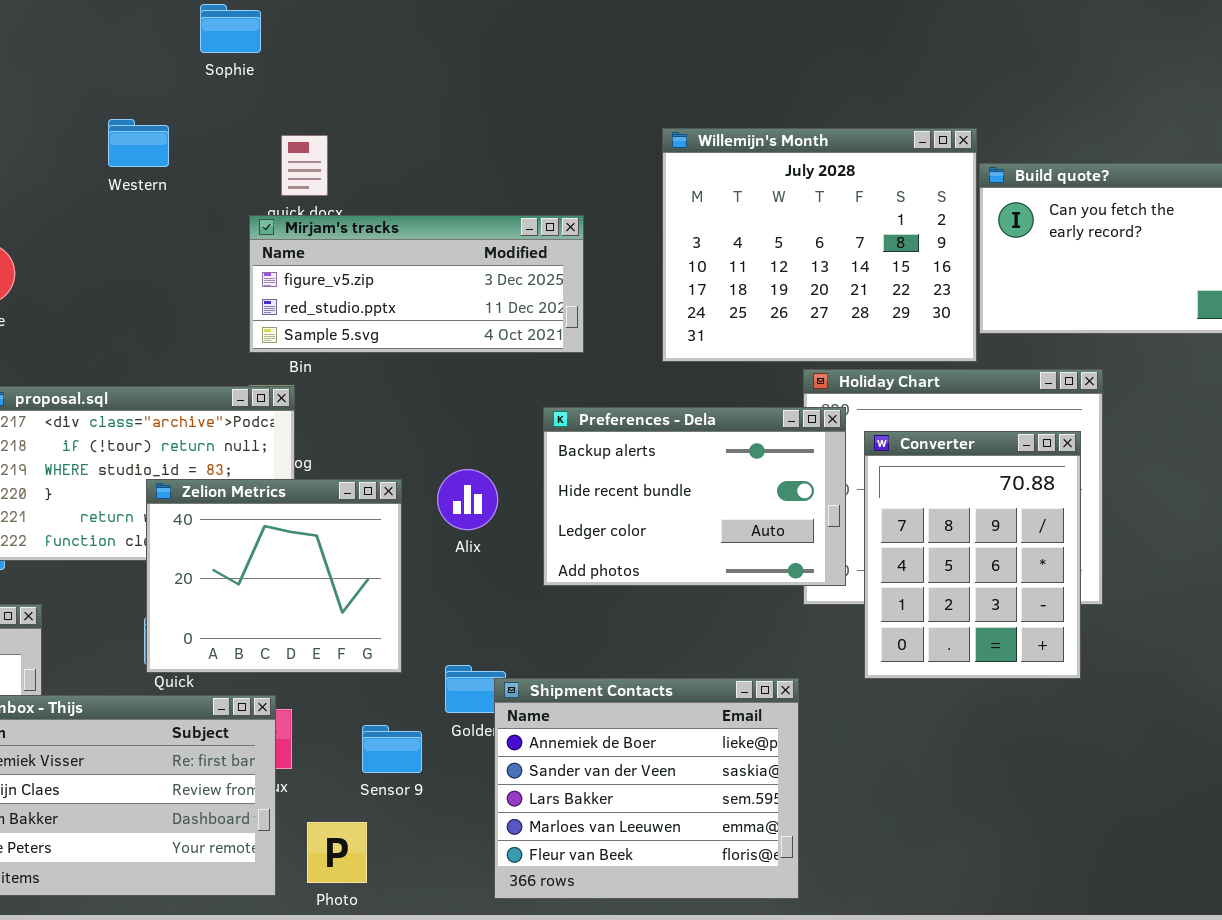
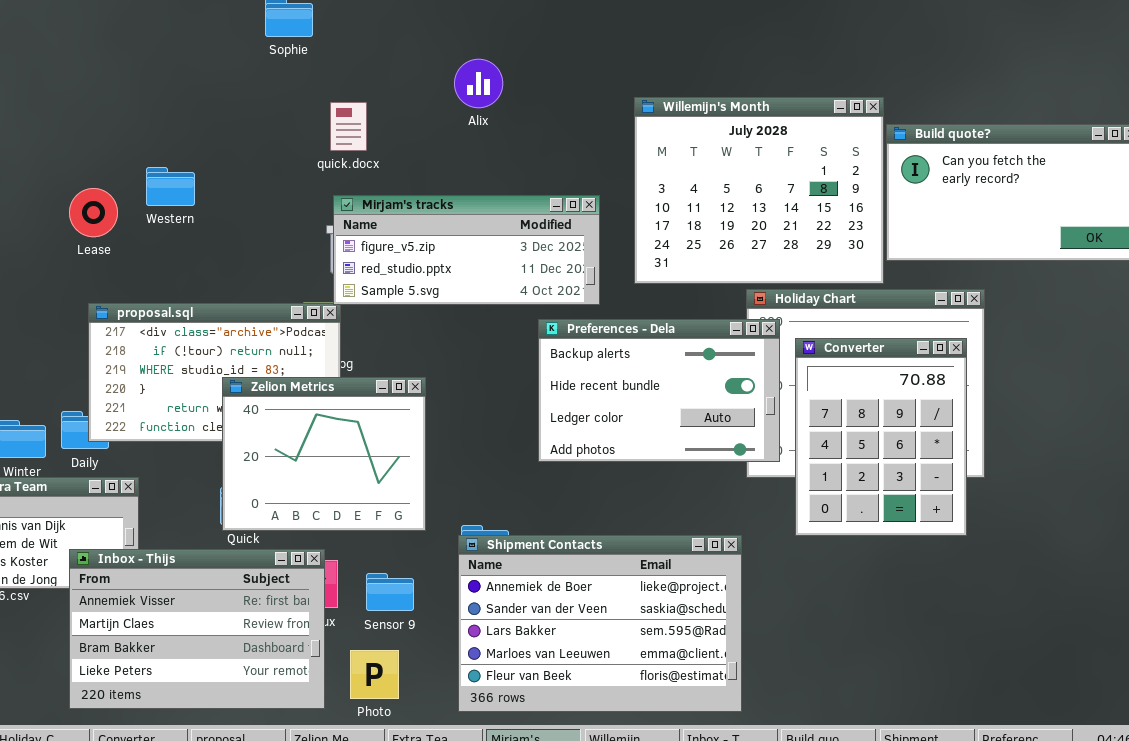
Western: [108,119,169,167] -> [146,167,195,206], moved
Mirjam's tracks: [249,215,584,353] -> [333,195,600,305], moved
Alix: [437,469,498,530] -> [454,59,503,108], moved
Shipment Contacts: [494,678,799,899] -> [458,535,742,712], resized
Sensor 9: [362,725,422,773] -> [366,573,414,611], moved

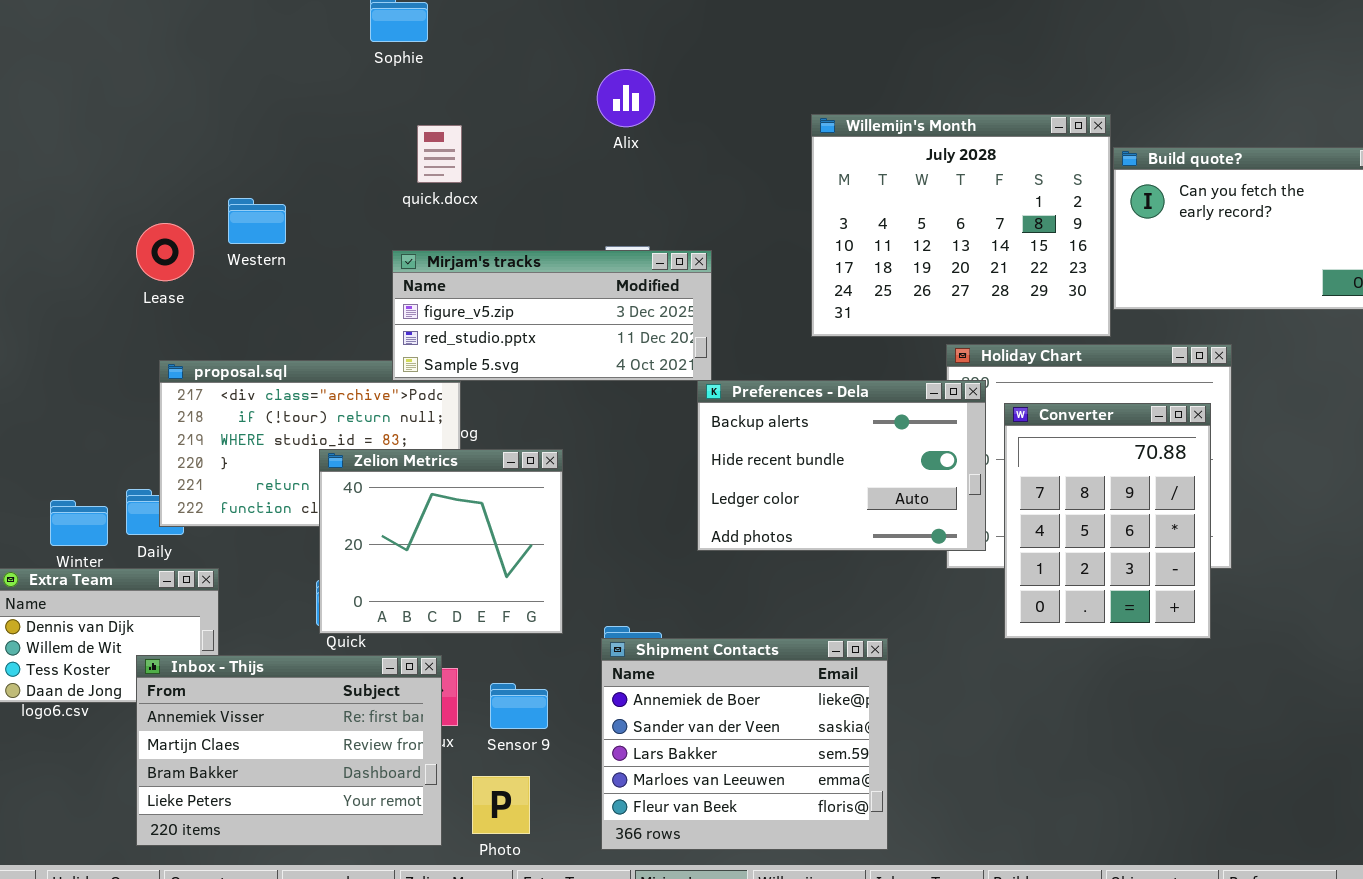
quick.docx: [330,102,367,151] -> [417,125,462,183], moved
Mirjam's tracks: [333,195,600,305] -> [392,250,712,381], moved
Shipment Contacts: [458,535,742,712] -> [601,638,888,850], resized

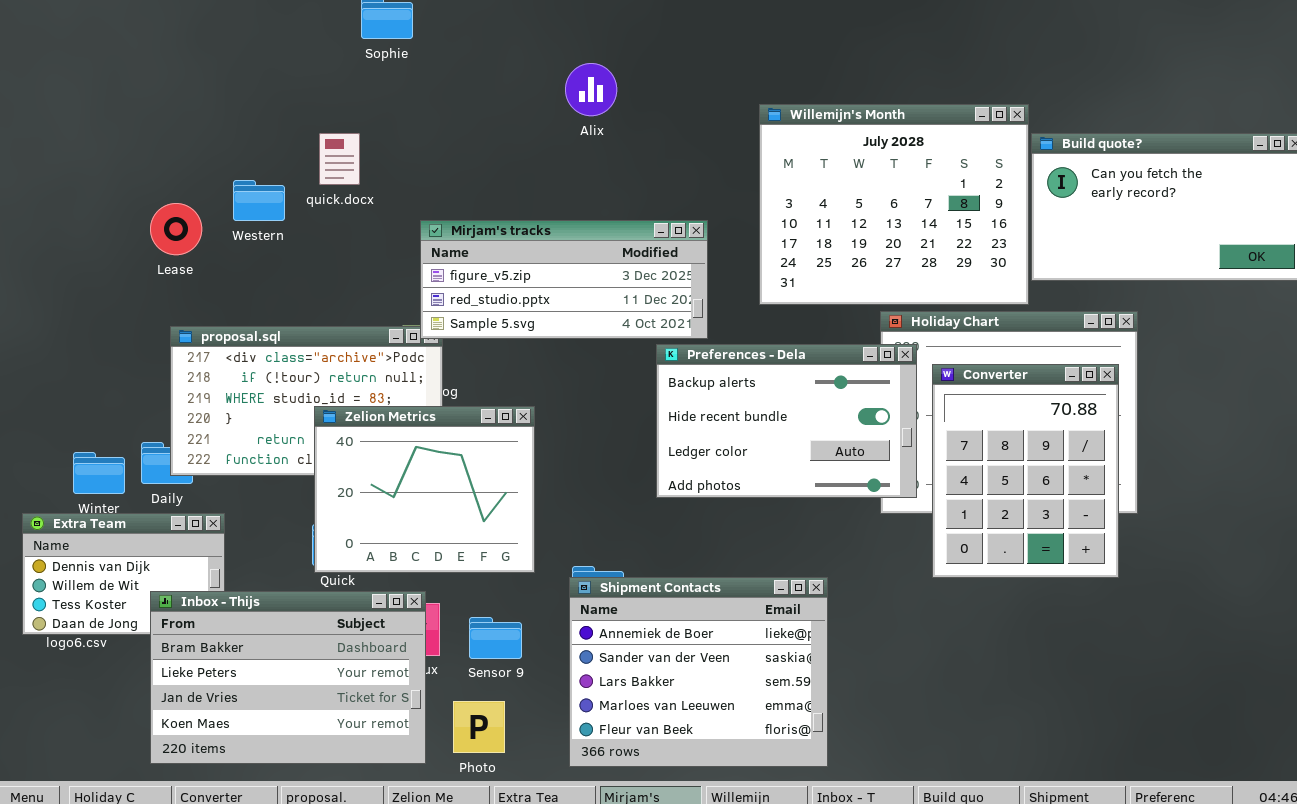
quick.docx: [417,125,462,183] -> [319,133,360,185], moved
Mirjam's tracks: [392,250,712,381] -> [420,220,708,339], moved
Inbox - Thijs: [136,655,442,846] -> [150,591,426,764], scrolled down 2 rows

